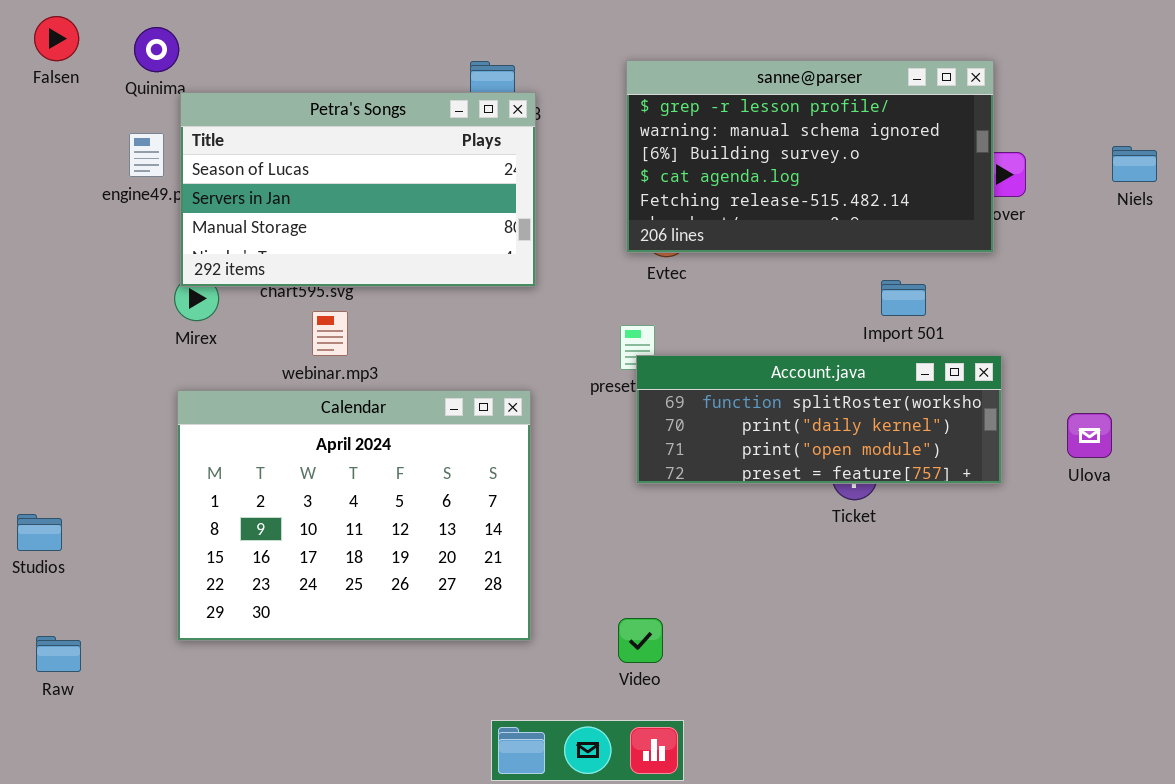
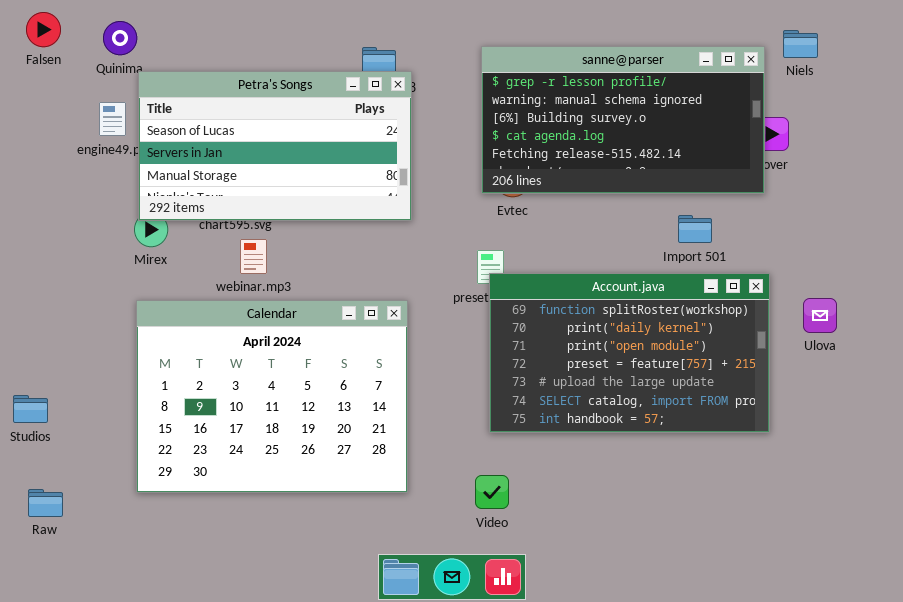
Niels: [1112,146,1157,182] -> [783,30,818,58], moved
Account.java: [636,355,1002,484] -> [489,273,770,433], resized
Ulova: [1067,413,1112,458] -> [803,298,837,333], moved

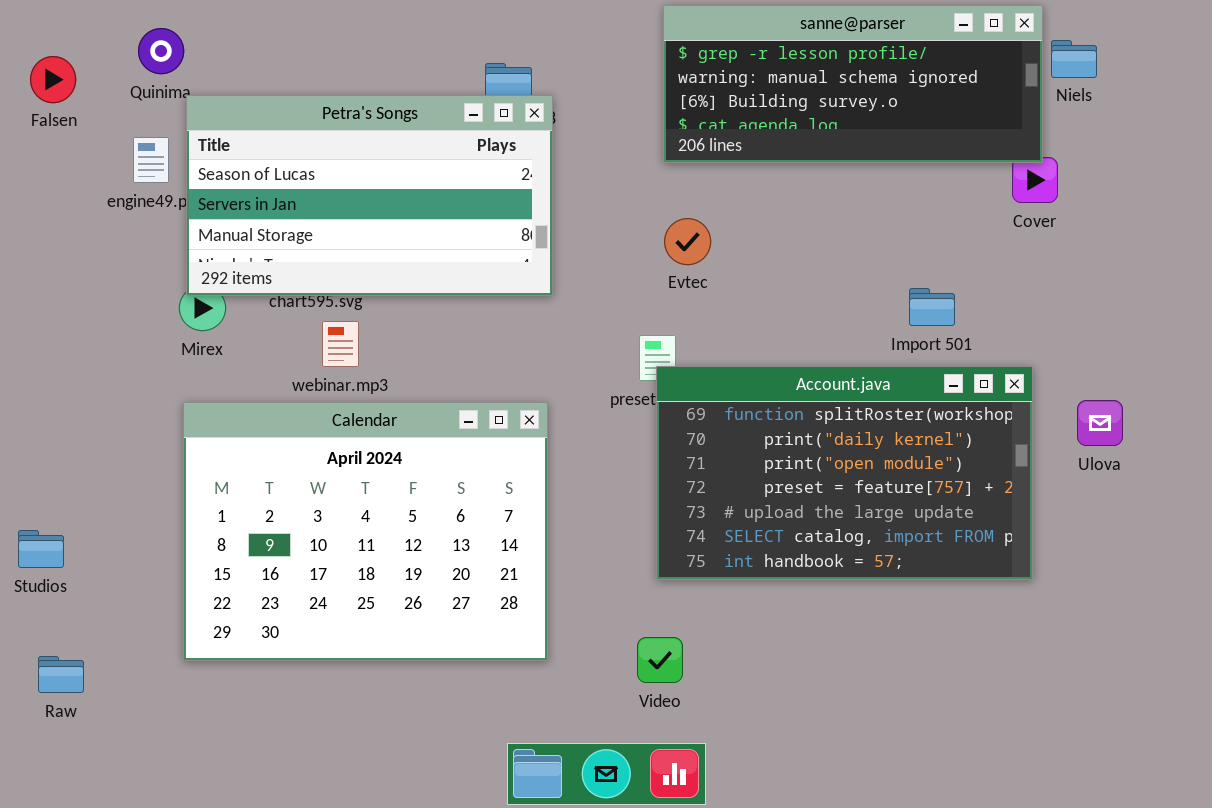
Falsen: [26,12,61,47] -> [30,56,76,103], moved
sanne@parser: [481,46,765,194] -> [663,5,1043,163], moved, resized

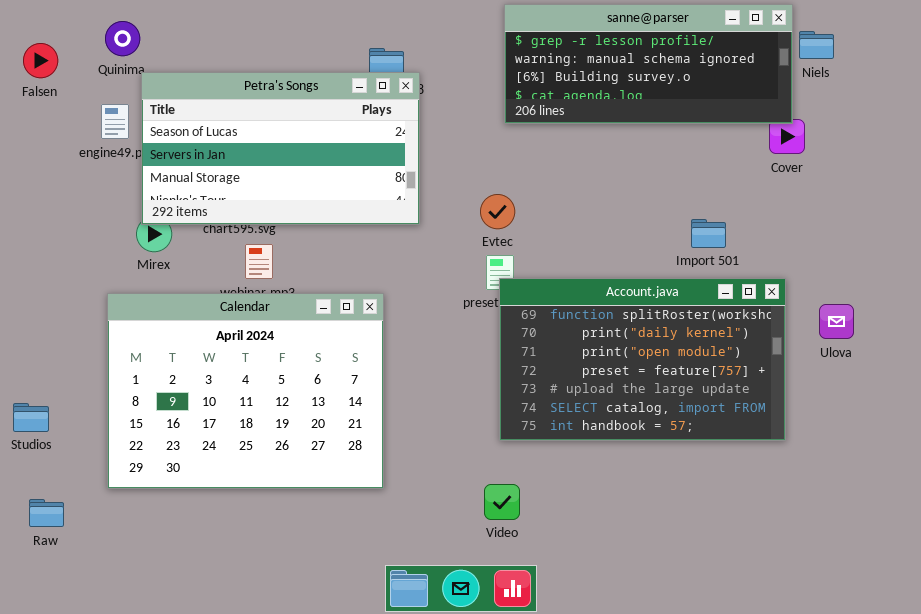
Evtec: [664,218,711,265] -> [480,194,515,229], moved
Calendar: [183,402,548,661] -> [107,293,384,489], moved

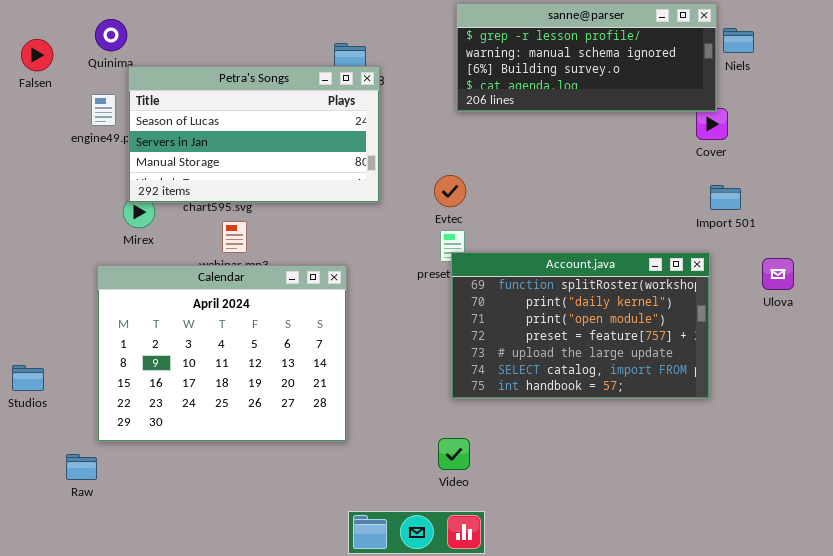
Import 501: [691,219,726,248] -> [710,185,741,210], moved
Ulova: [819,304,854,339] -> [762,258,794,290], moved
Raw: [29,499,64,527] -> [66,454,97,480], moved

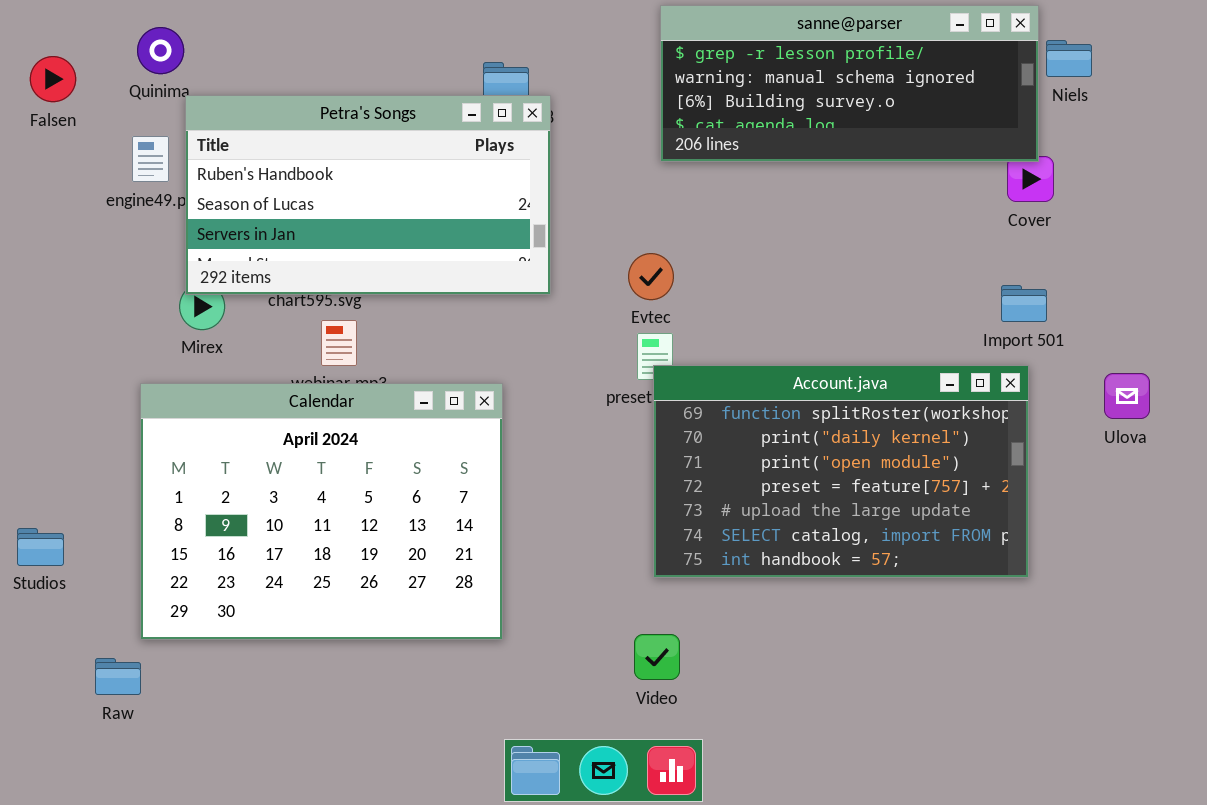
Petra's Songs: [128,66,380,203] -> [185,95,551,295], scrolled up 1 row
Import 501: [710,185,741,210] -> [1001,285,1047,322], moved

